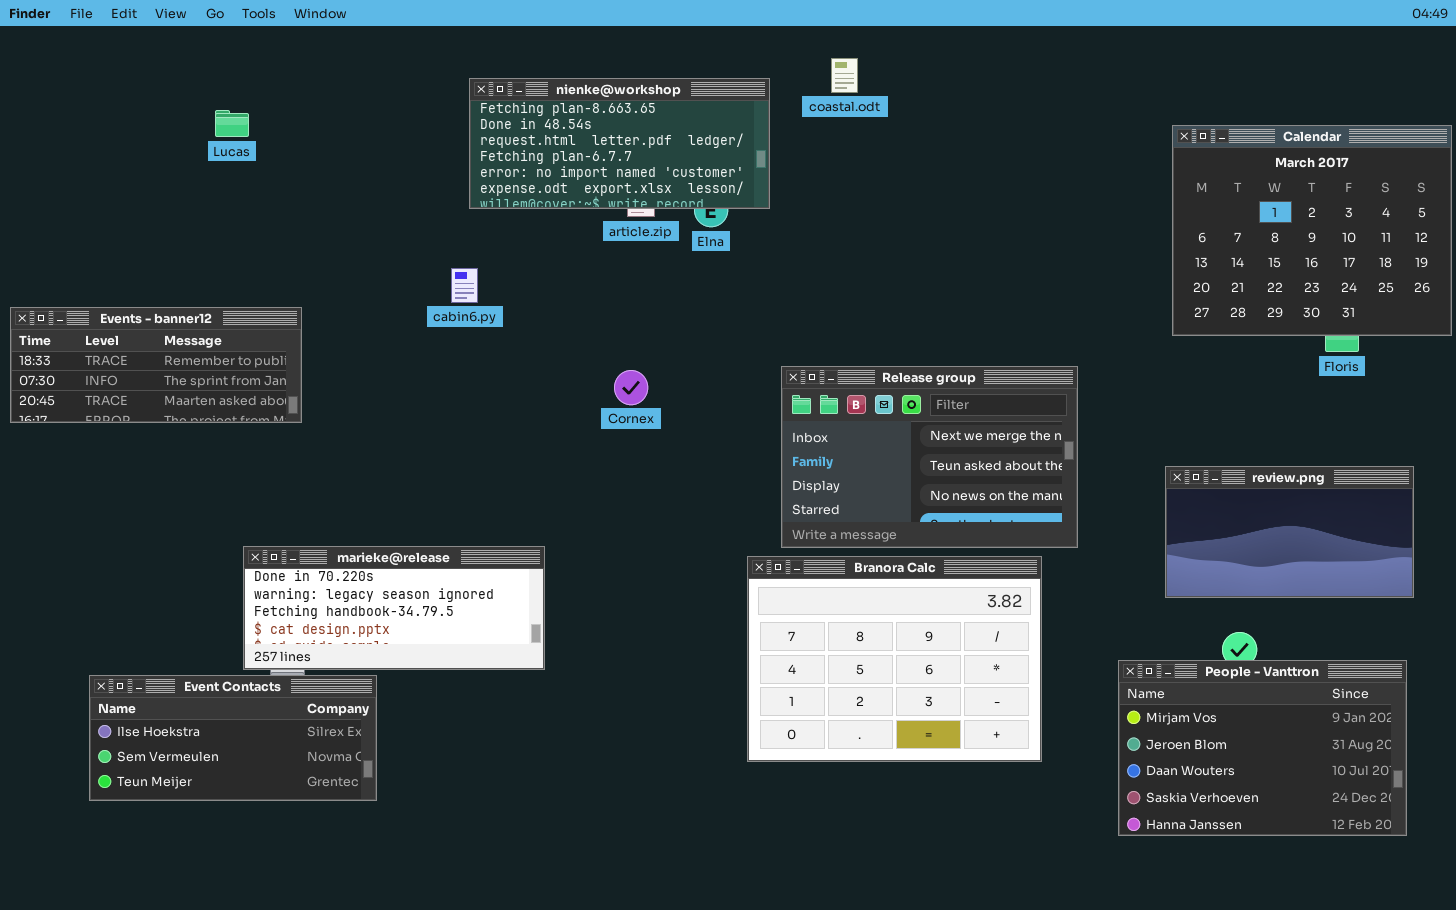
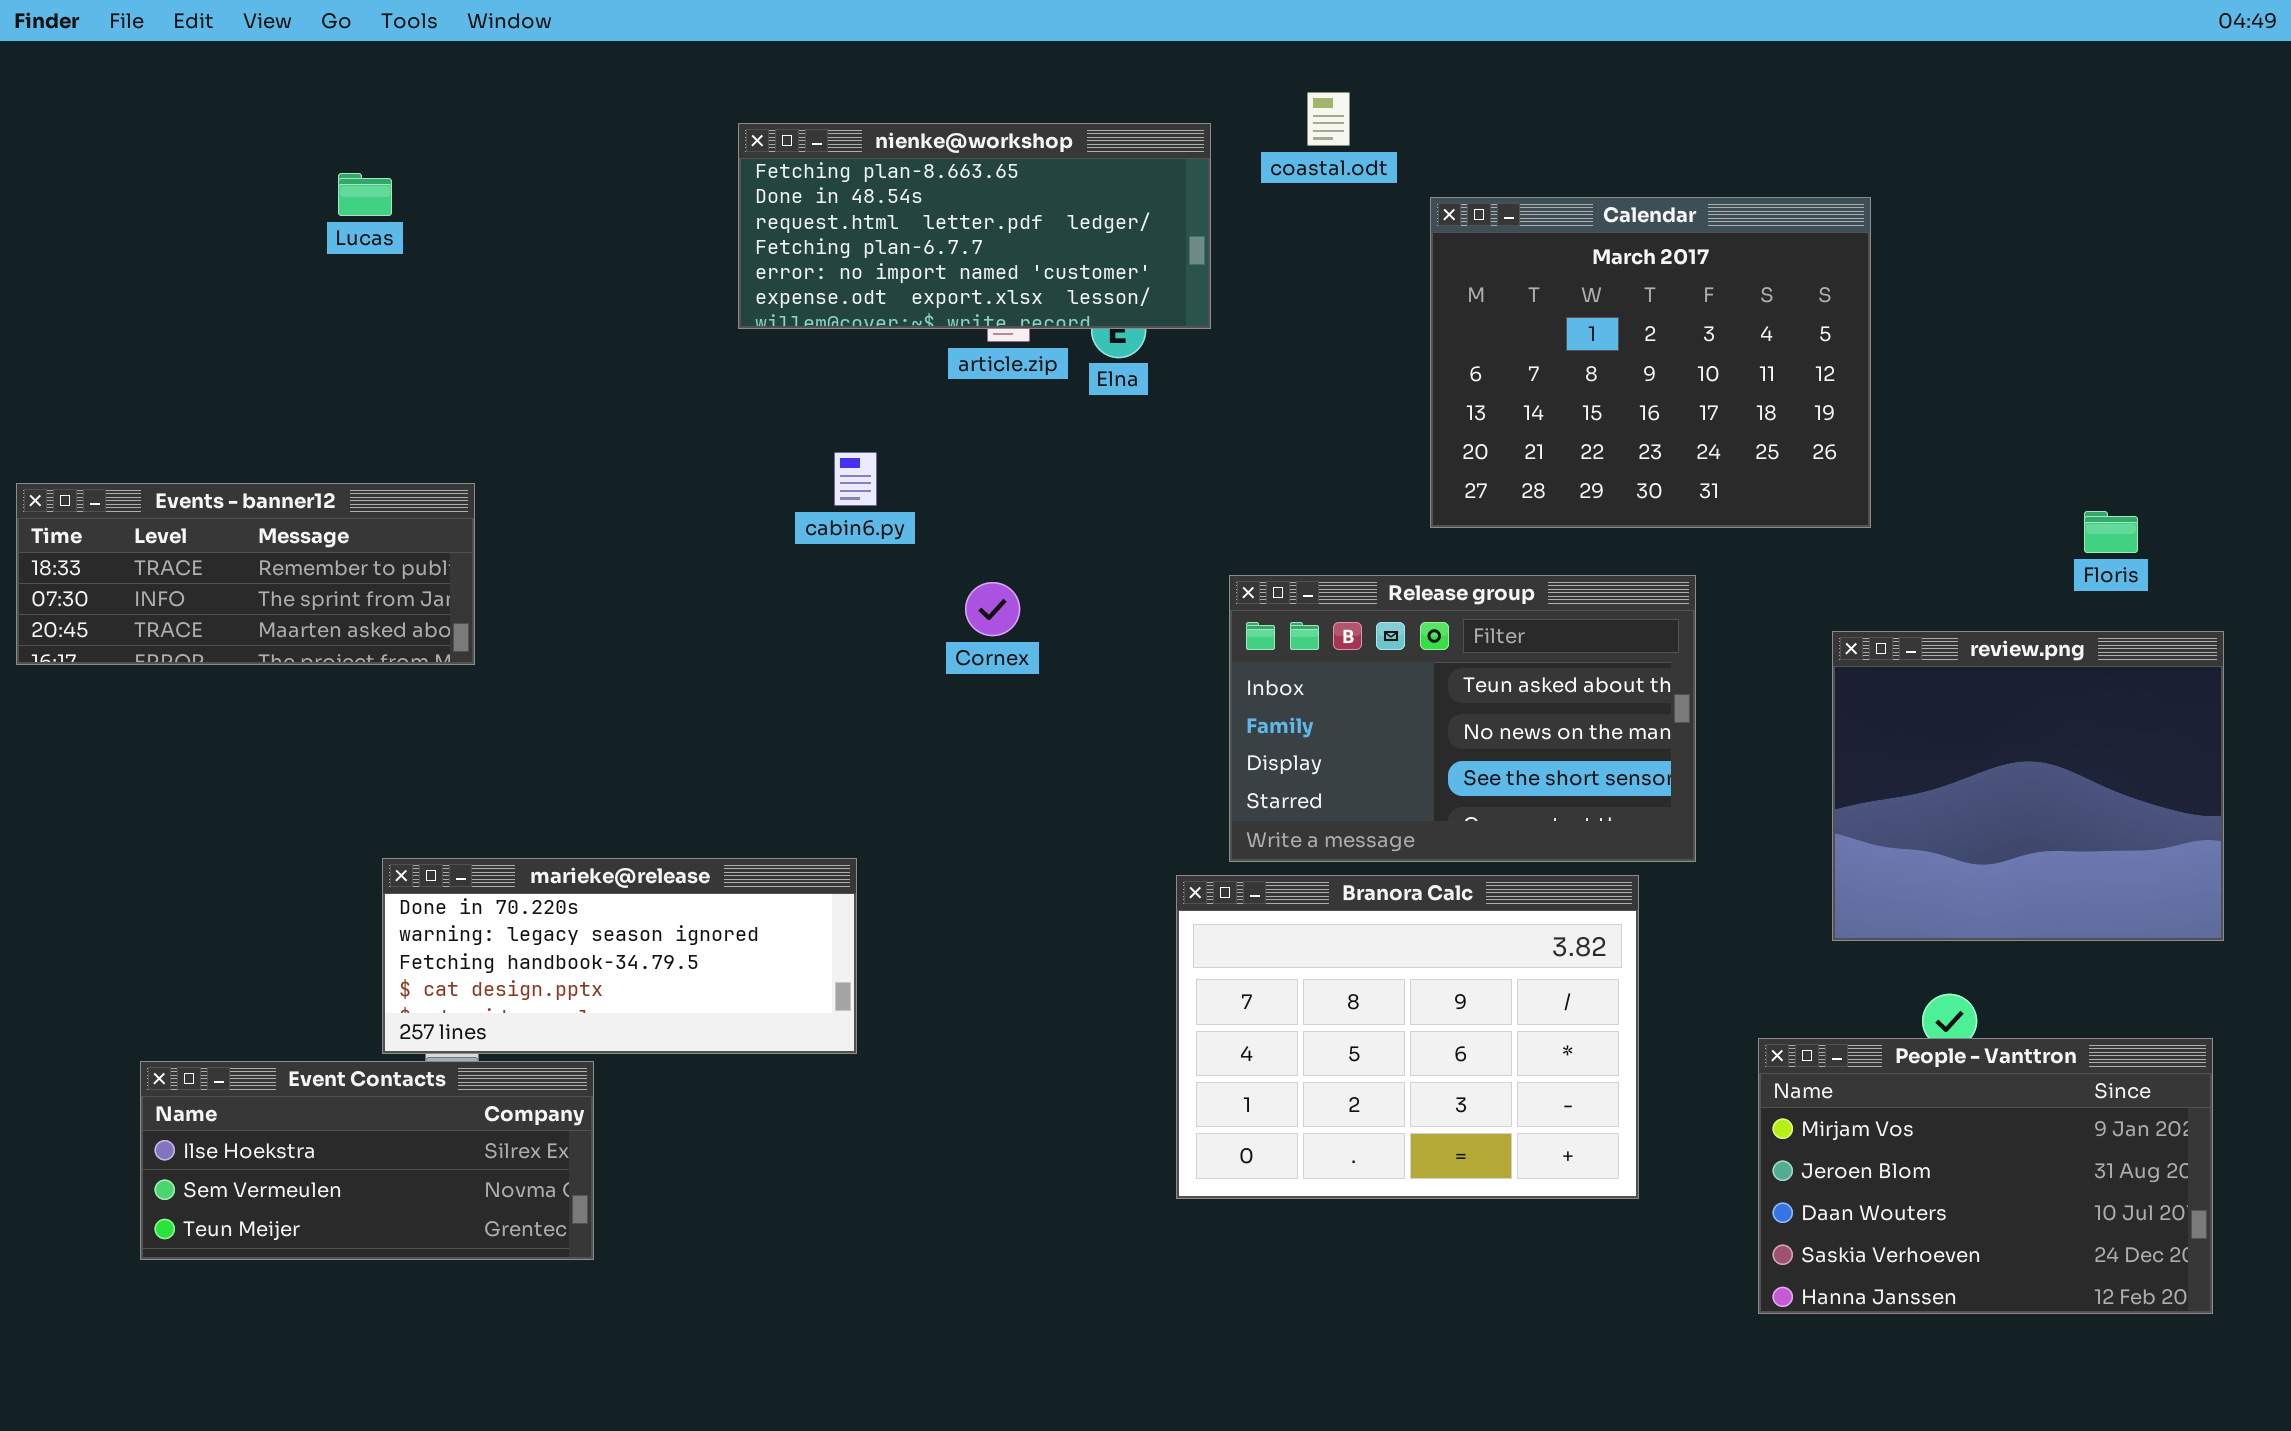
Calendar: [1172,125,1452,336] -> [1430,197,1871,528], moved
cabin6.py: [451,268,478,303] -> [834,452,877,506], moved
Release group: [781,366,1078,548] -> [1229,575,1696,862], scrolled down 1 row
review.png: [1165,466,1414,598] -> [1832,631,2224,941], resized

